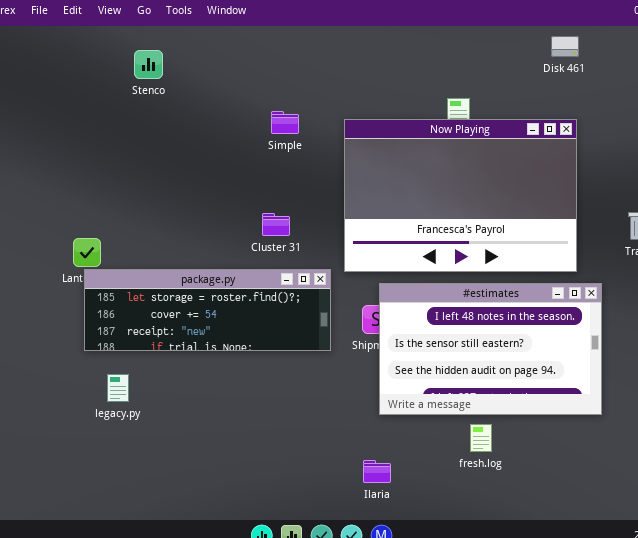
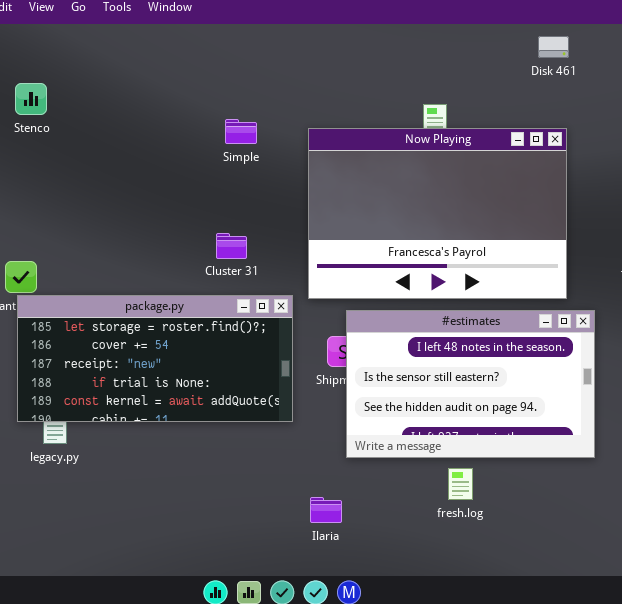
Stenco: [134,50,163,79] -> [15,83,47,115], moved
package.py: [84,269,331,351] -> [17,295,293,422], resized
Ilaria: [363,460,391,483] -> [310,497,342,523], moved

